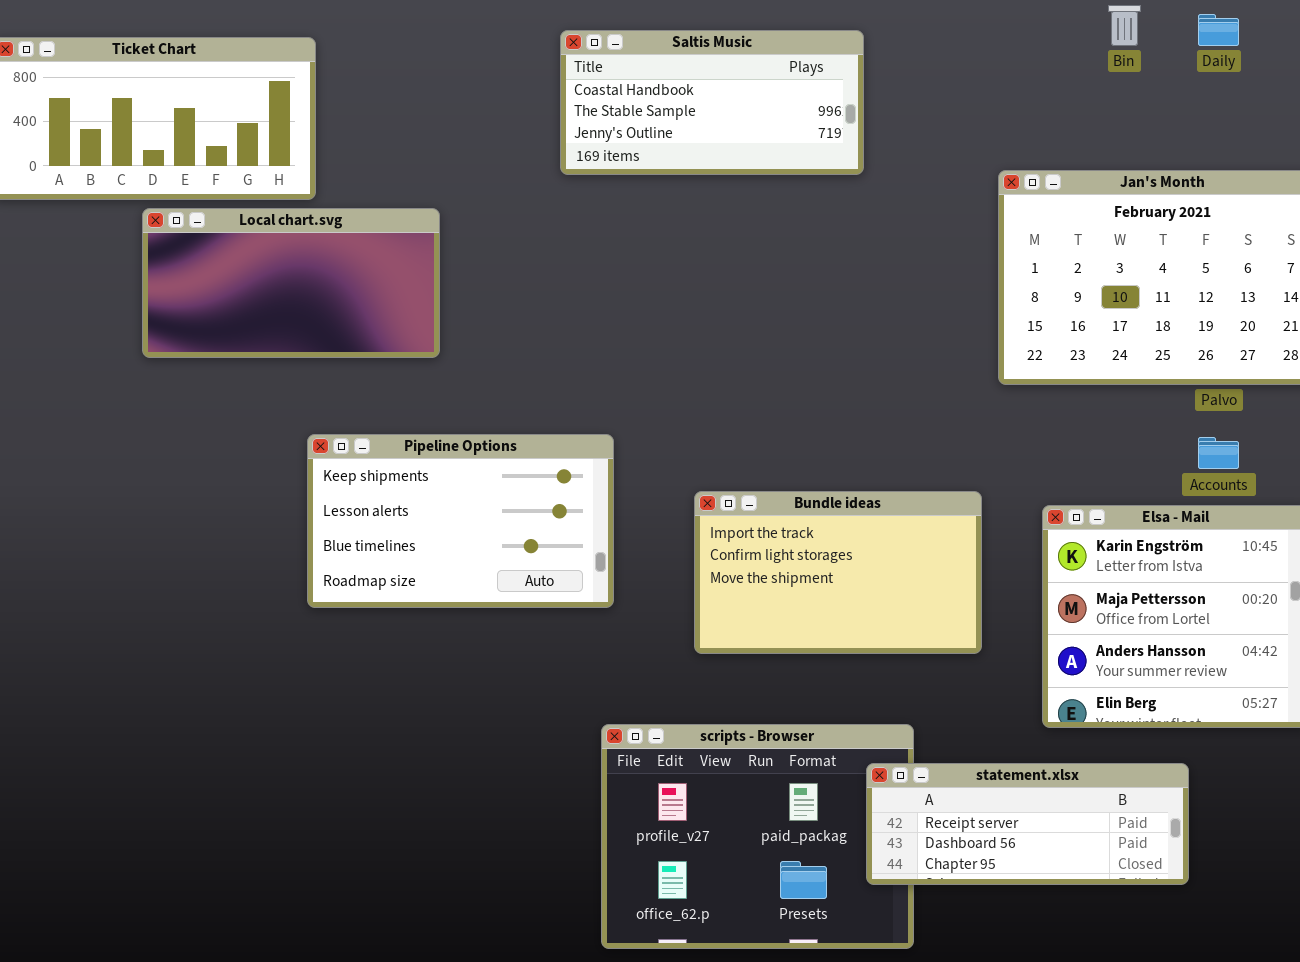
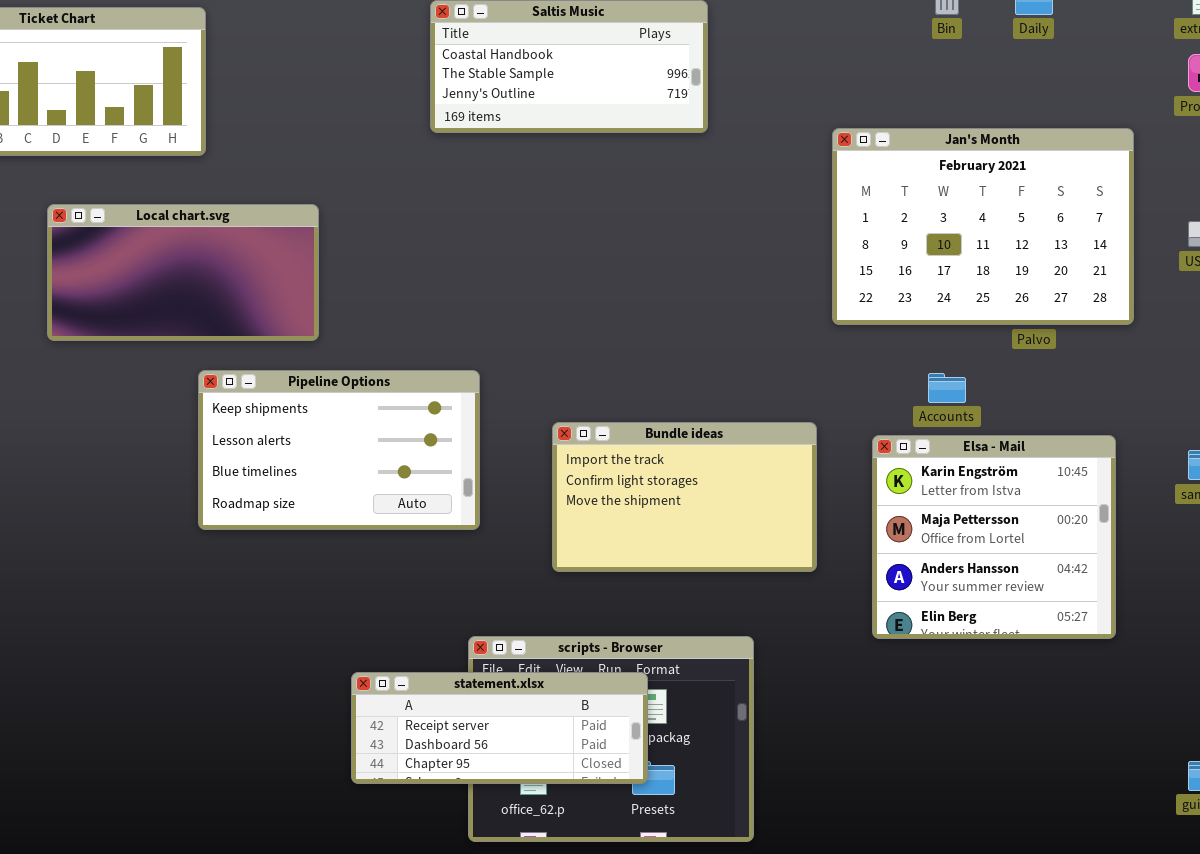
Local chart.svg: [142,208,440,358] -> [47,204,319,341], moved
Accounts: [1198,437,1239,469] -> [928,373,966,403], moved
statement.xlsx: [866,763,1189,885] -> [351,672,648,784], moved

